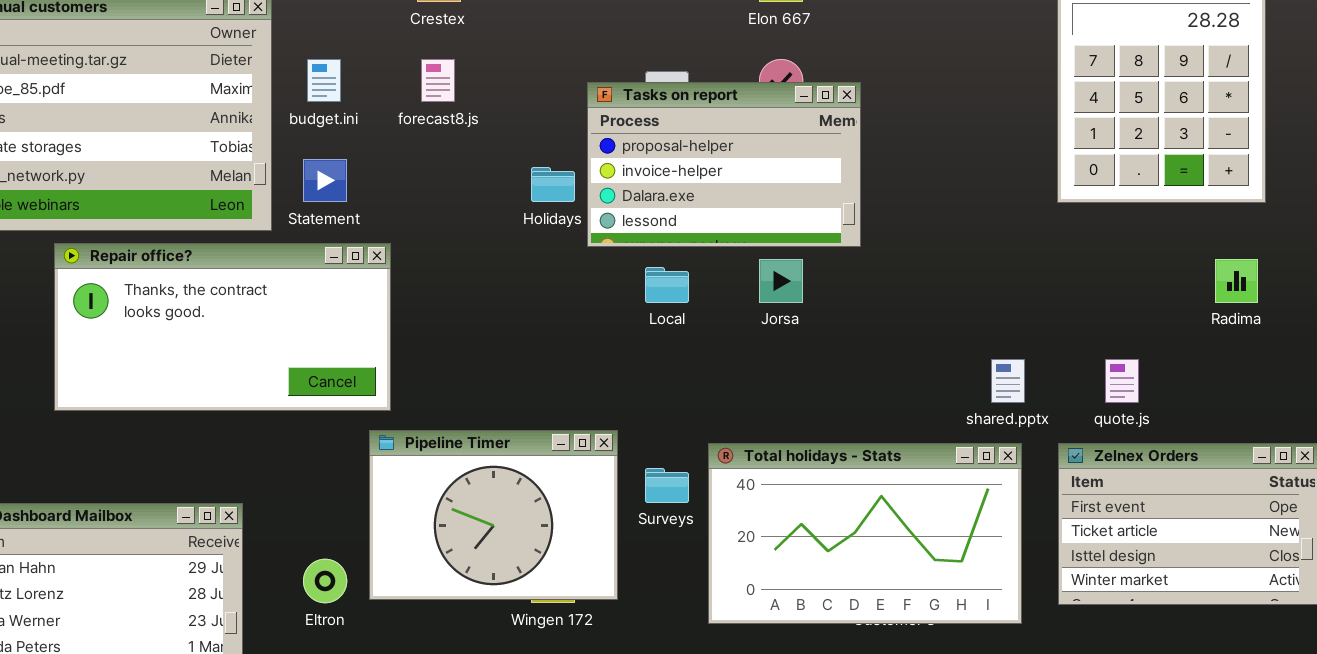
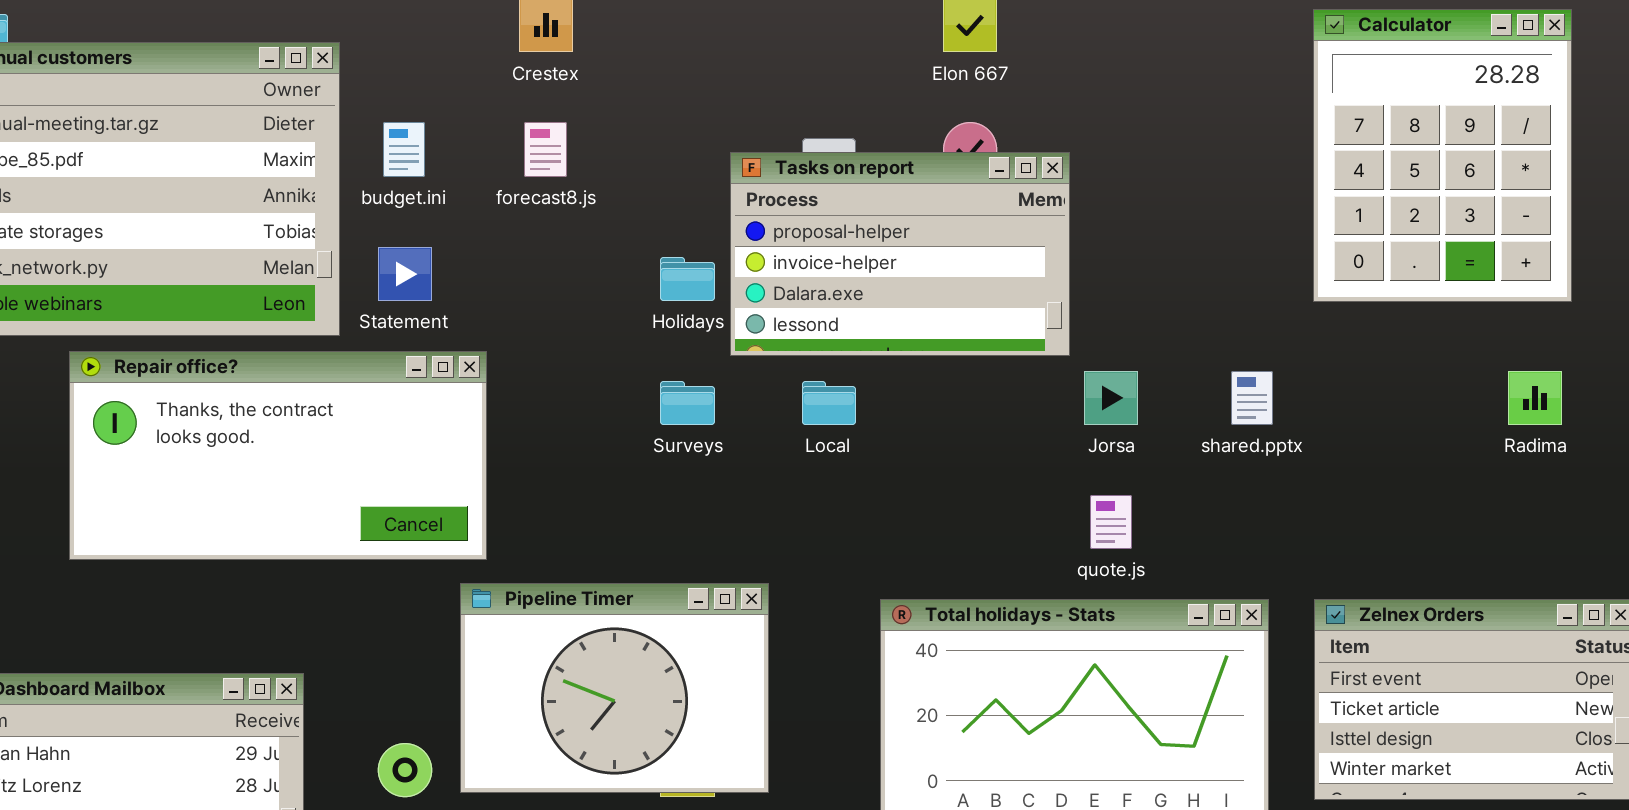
Jorsa: [759,259,803,303] -> [1084,371,1138,425], moved
shared.pptx: [991,359,1025,403] -> [1231,371,1273,425], moved
quote.js: [1105,359,1139,403] -> [1090,495,1132,549], moved
Surveys: [645,468,689,503] -> [660,381,715,425], moved

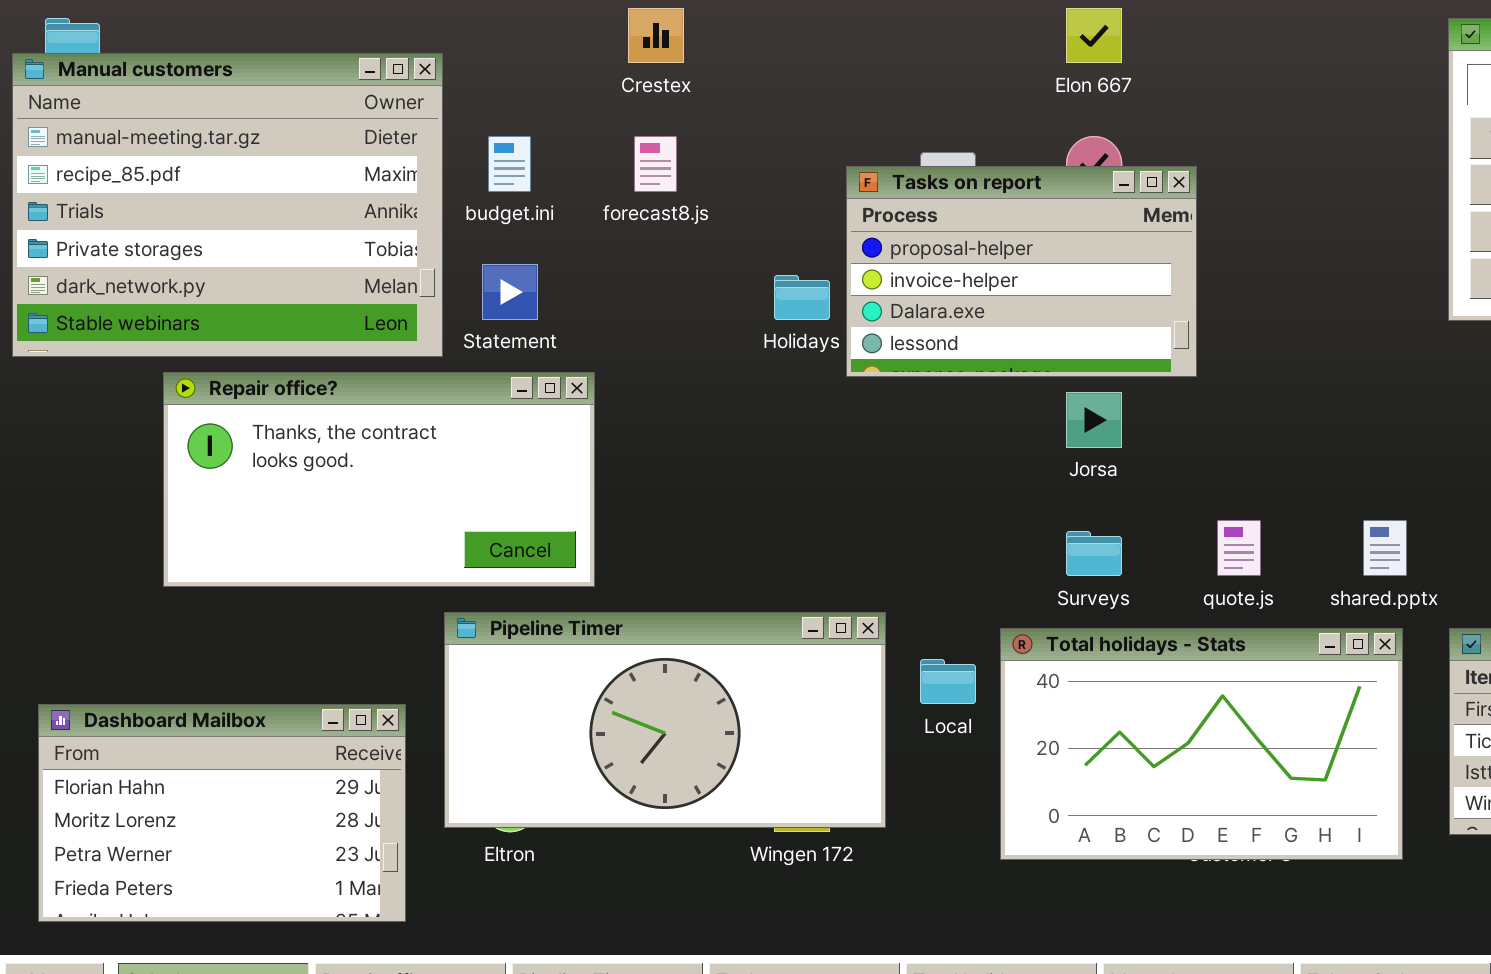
Jorsa: [1084,371,1138,425] -> [1066,392,1122,448], moved
shared.pptx: [1231,371,1273,425] -> [1363,520,1407,576], moved
Surveys: [660,381,715,425] -> [1066,531,1122,576], moved
Local: [802,381,856,425] -> [920,659,976,704], moved
Pipeline Timer: [460,583,769,793] -> [444,612,886,828], resized

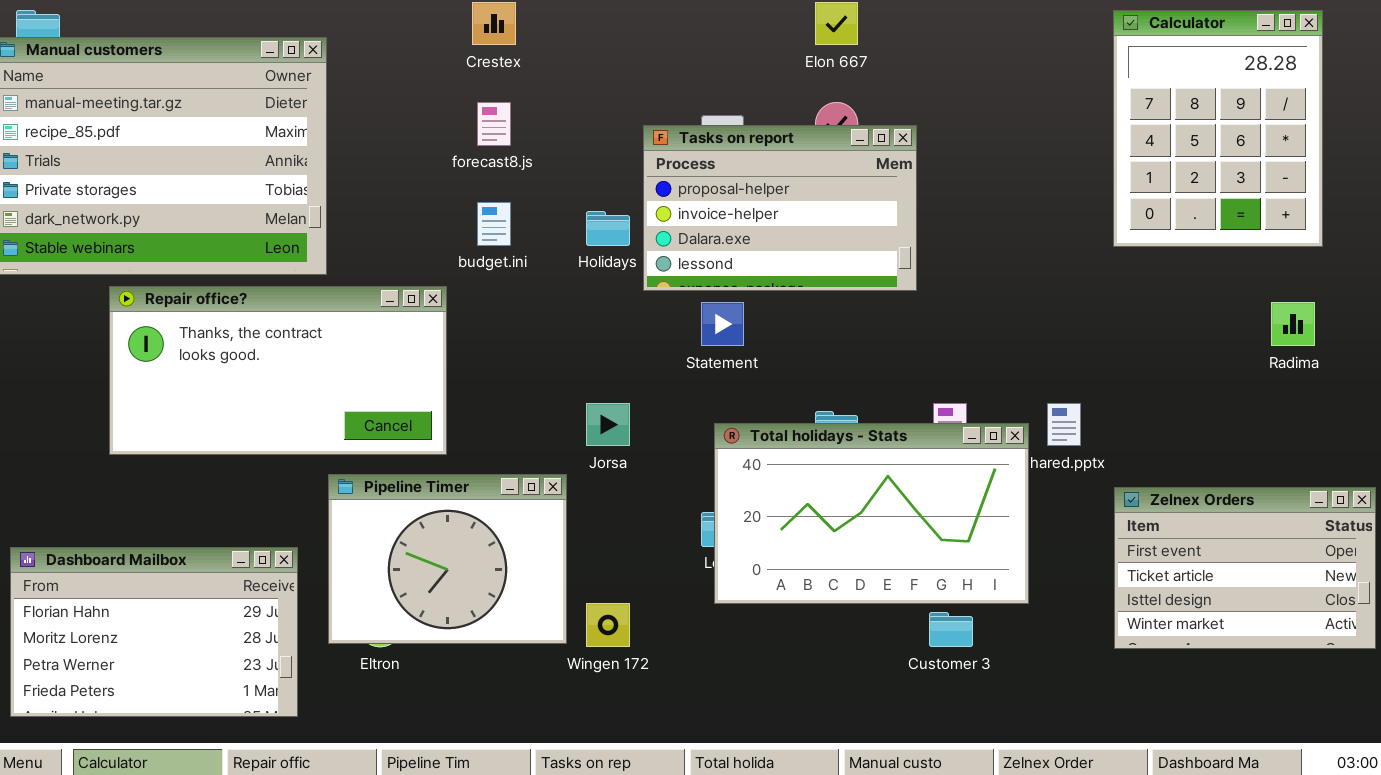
budget.ini: [488,136,531,192] -> [477,202,511,246], moved
Statement: [482,264,538,320] -> [701,302,744,346], moved
Jorsa: [1066,392,1122,448] -> [586,403,630,446], moved
Pipeline Timer: [444,612,886,828] -> [328,474,567,644], resized
Total holidays - Stats: [1000,628,1403,860] -> [714,423,1029,604], moved

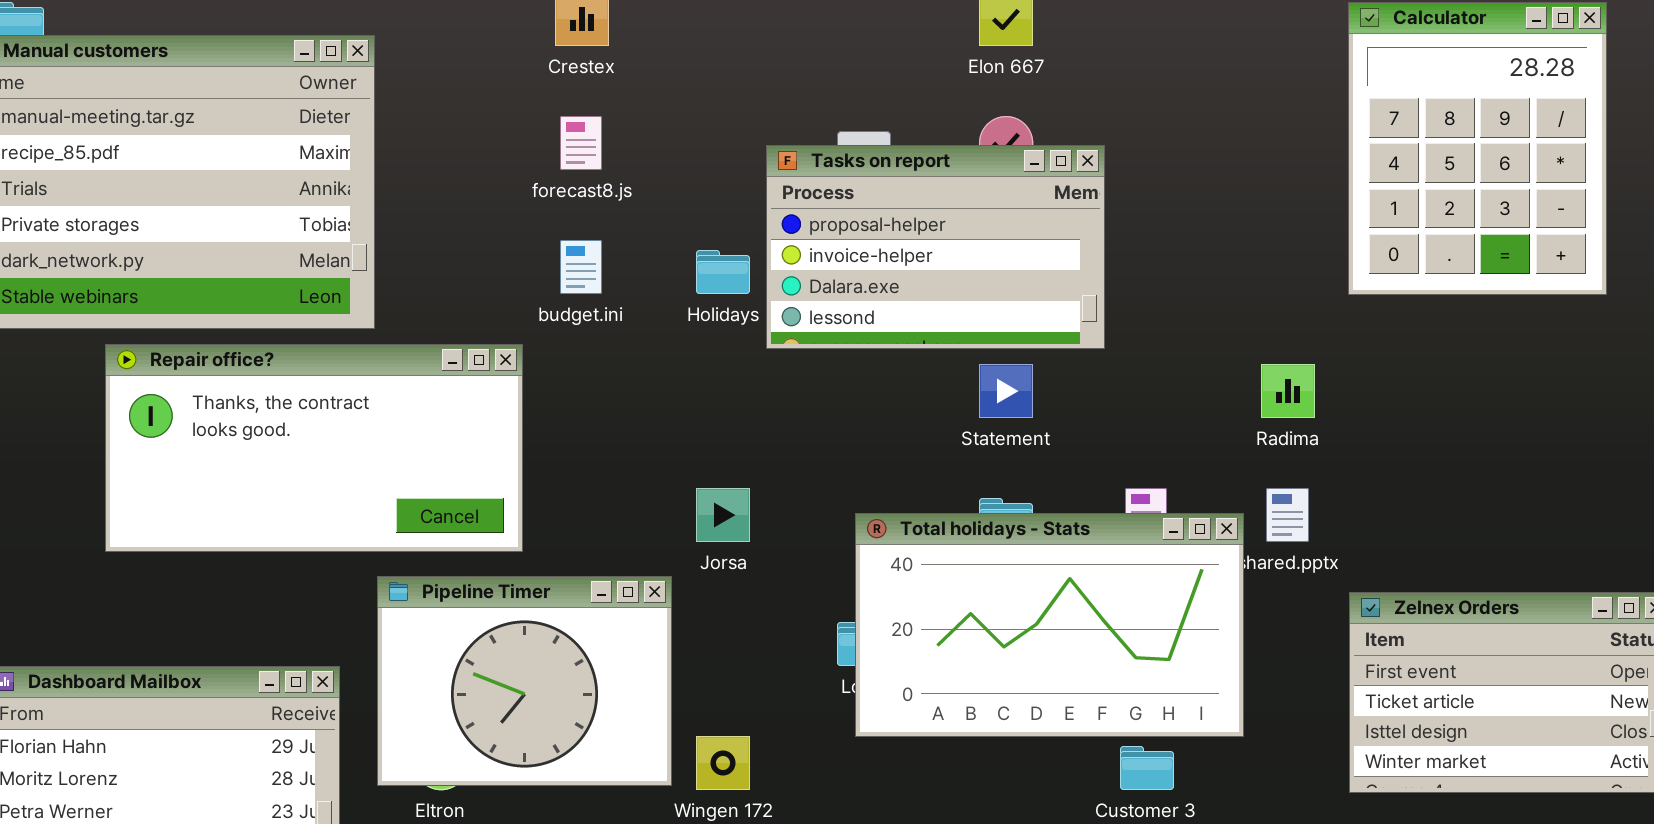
Statement: [701,302,744,346] -> [979,364,1033,418], moved
Radima: [1271,302,1315,346] -> [1261,364,1315,418], moved

